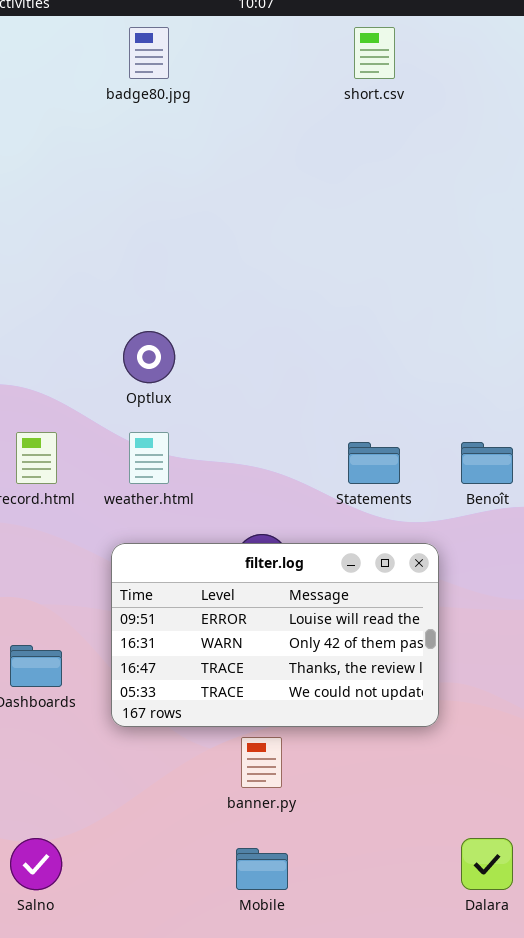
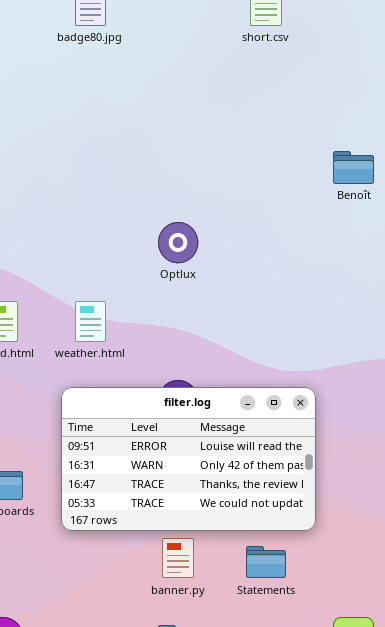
Optlux: [123,331,175,383] -> [158,222,198,263], moved
Statements: [348,442,400,484] -> [246,546,286,578], moved
Benoît: [461,442,513,484] -> [333,151,374,184], moved

